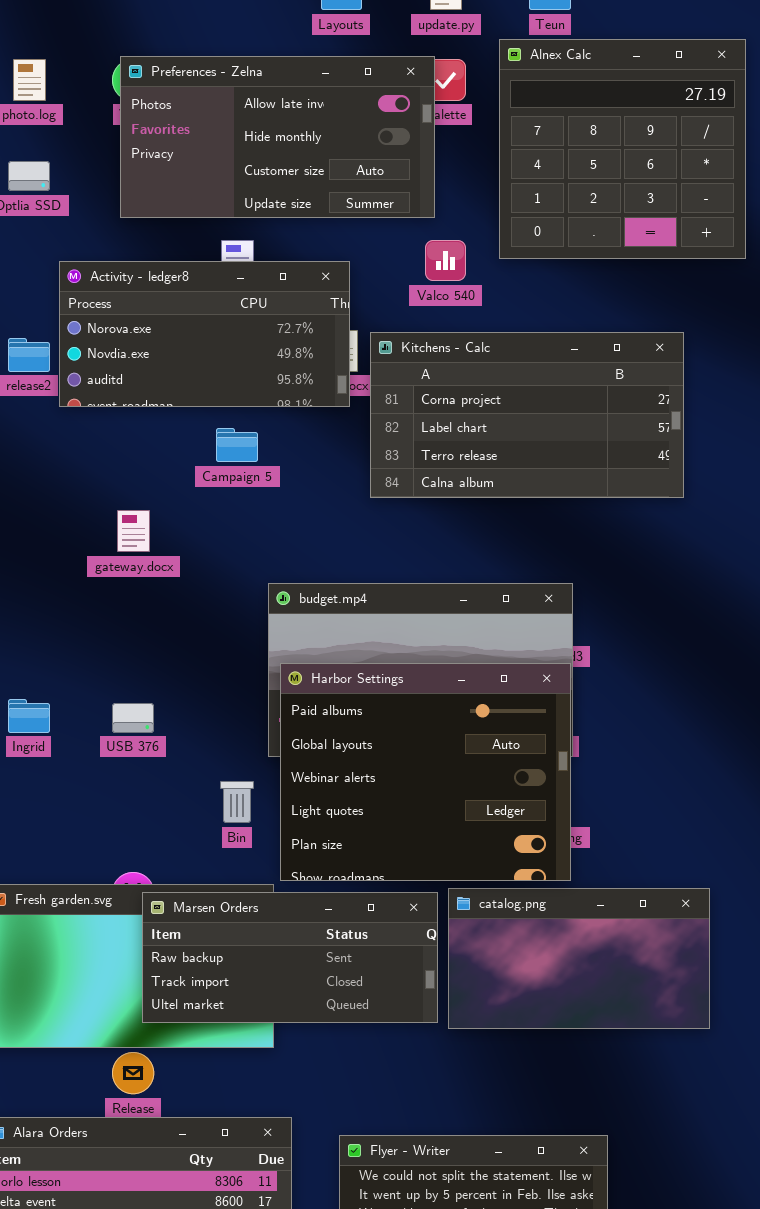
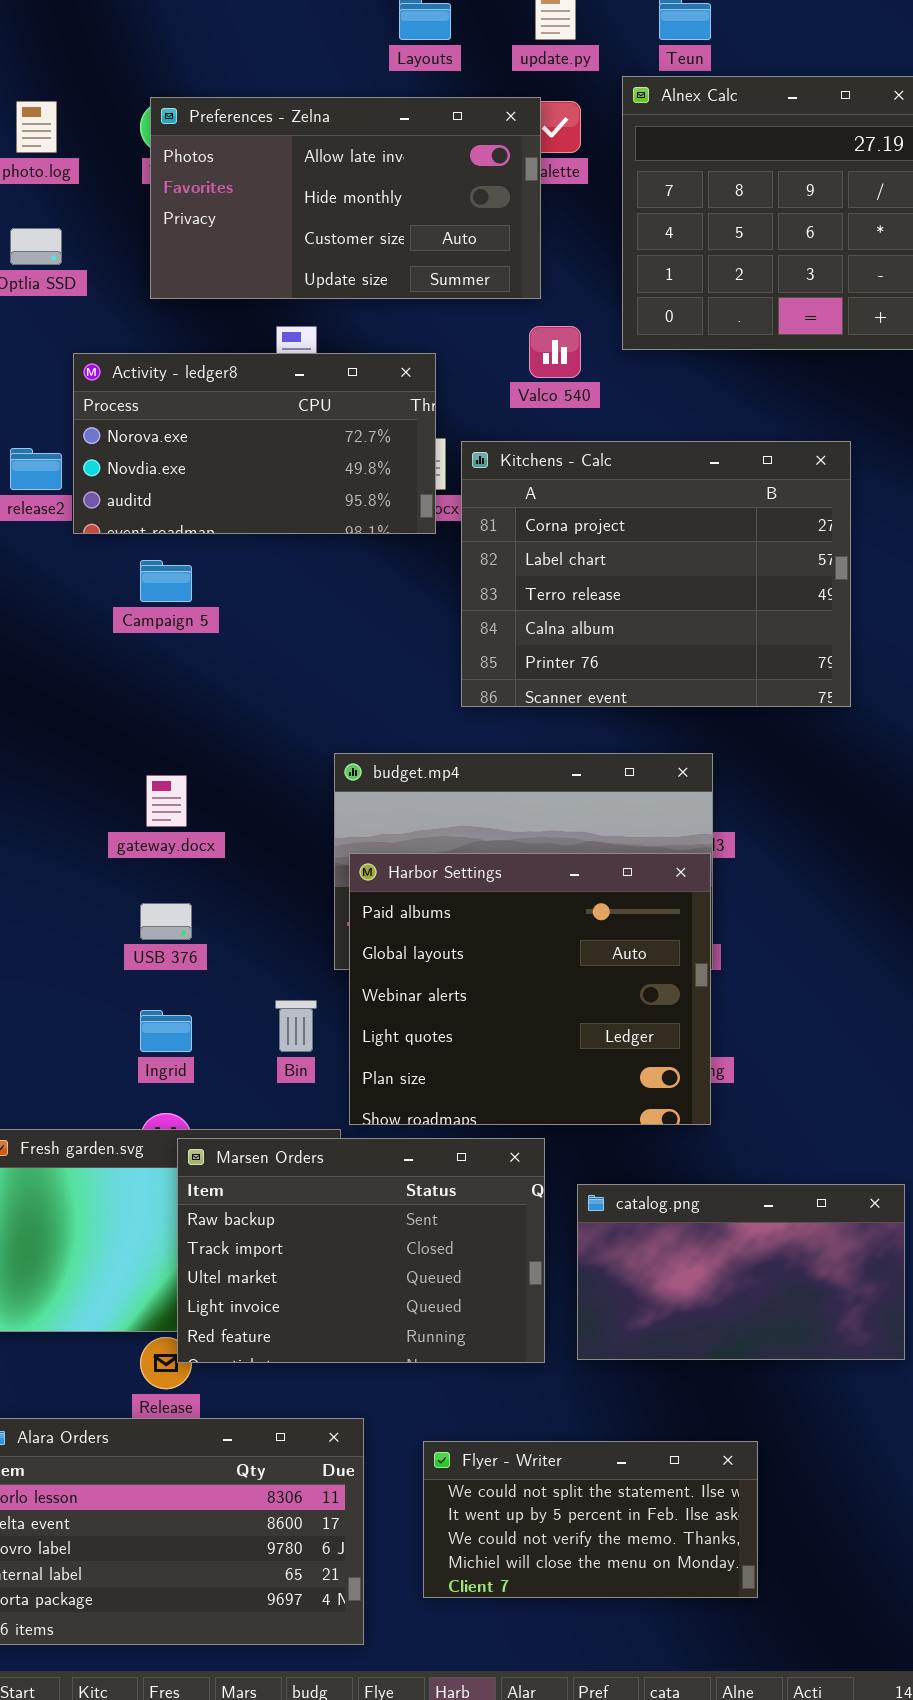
Kitchens - Calc: [370,332,684,498] -> [461,441,851,707], resized
Campaign 5: [216,428,258,462] -> [140,560,192,602], moved
gateway.docx: [117,510,150,552] -> [146,775,187,827], moved
Ingrid: [8,699,50,733] -> [140,1010,192,1052], moved
catalog.png: [448,888,710,1029] -> [577,1184,905,1360], moved
Marsen Orders: [142,892,438,1023] -> [177,1138,545,1363], resized

